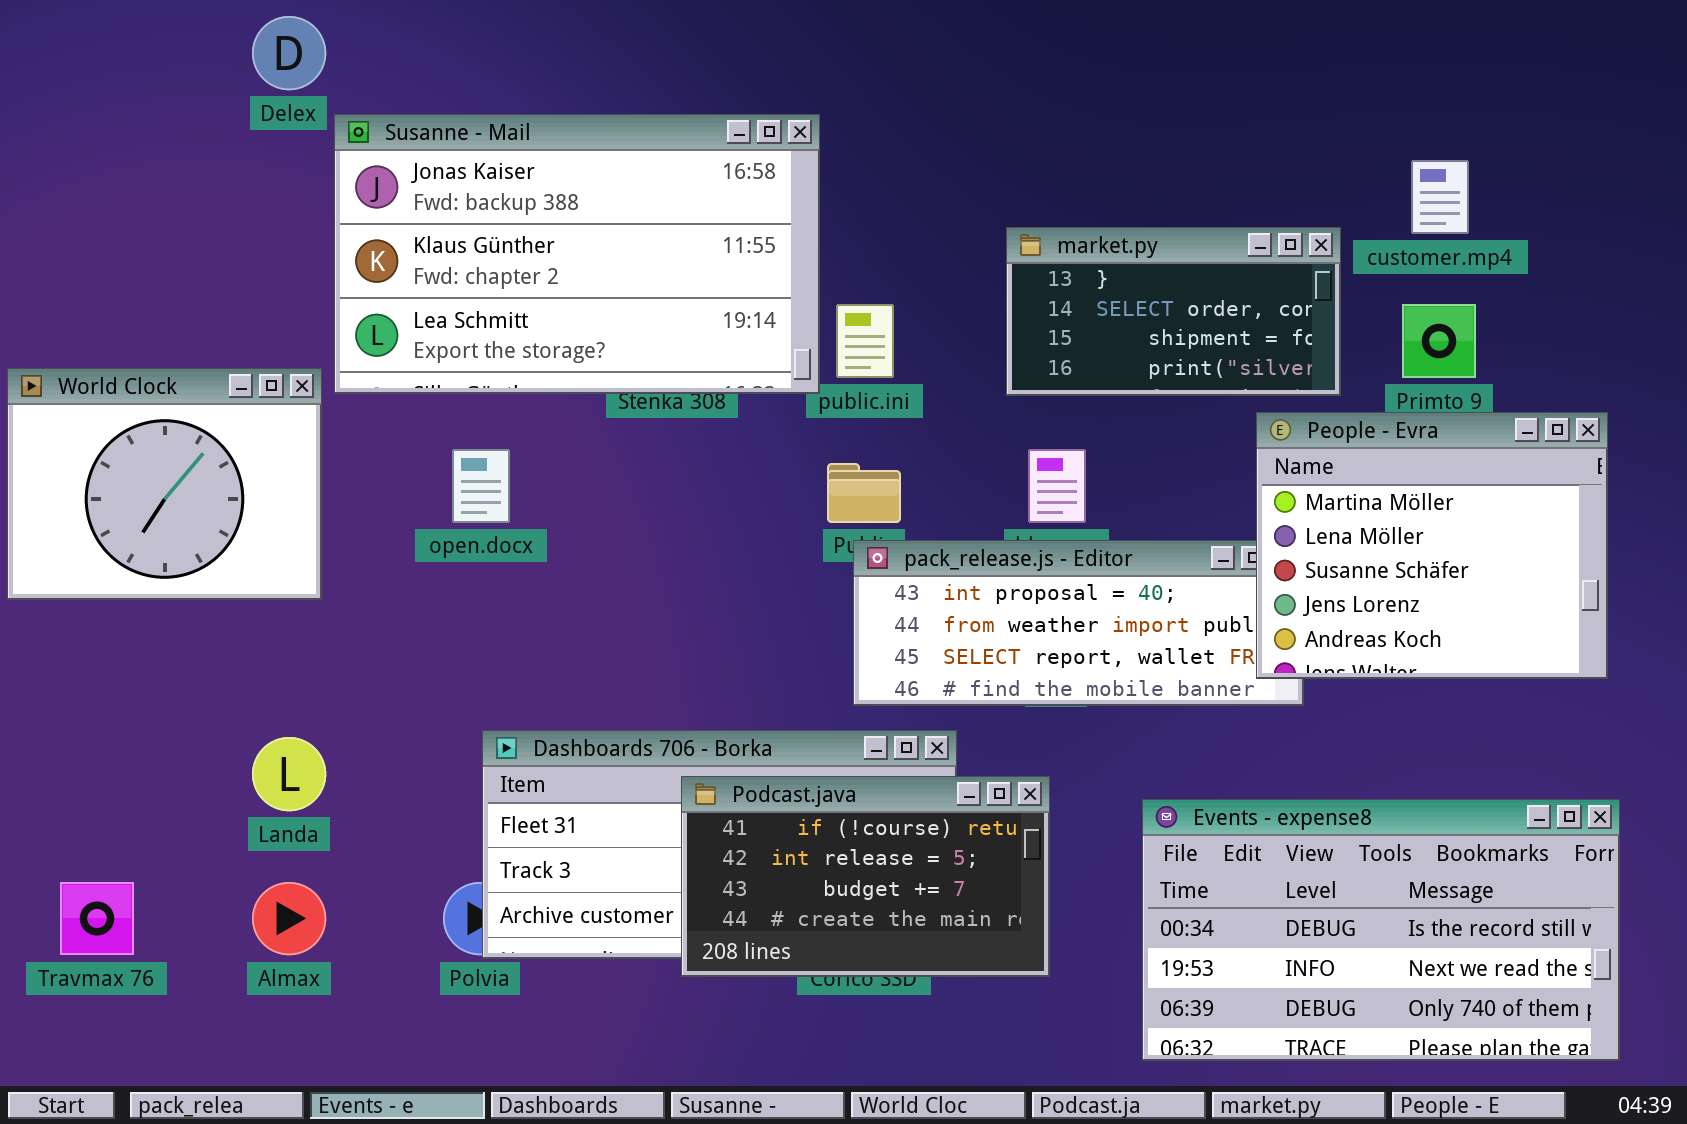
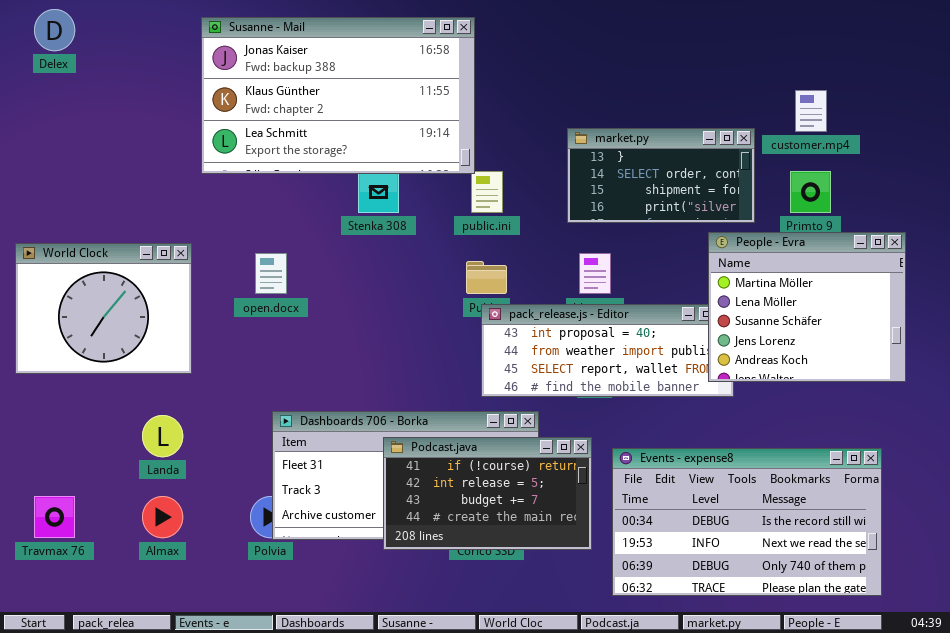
Delex: [252,16,326,90] -> [34,9,75,51], moved
Susanne - Mail: [334,114,820,394] -> [201,17,475,174], moved
World Clock: [7,368,322,600] -> [15,243,192,374], moved
Events - expense8: [1142,799,1620,1061] -> [612,448,882,596], moved

